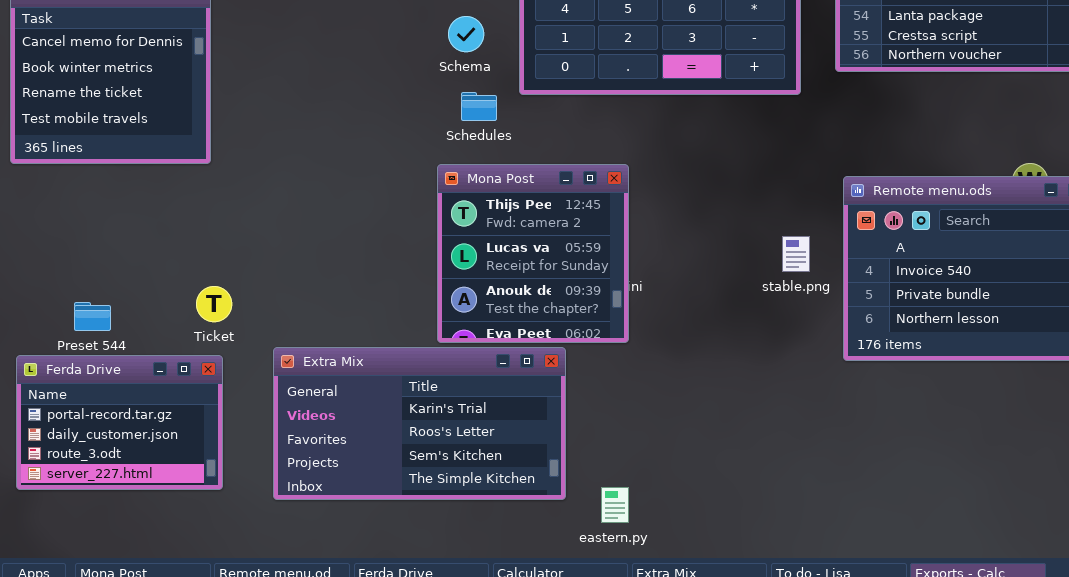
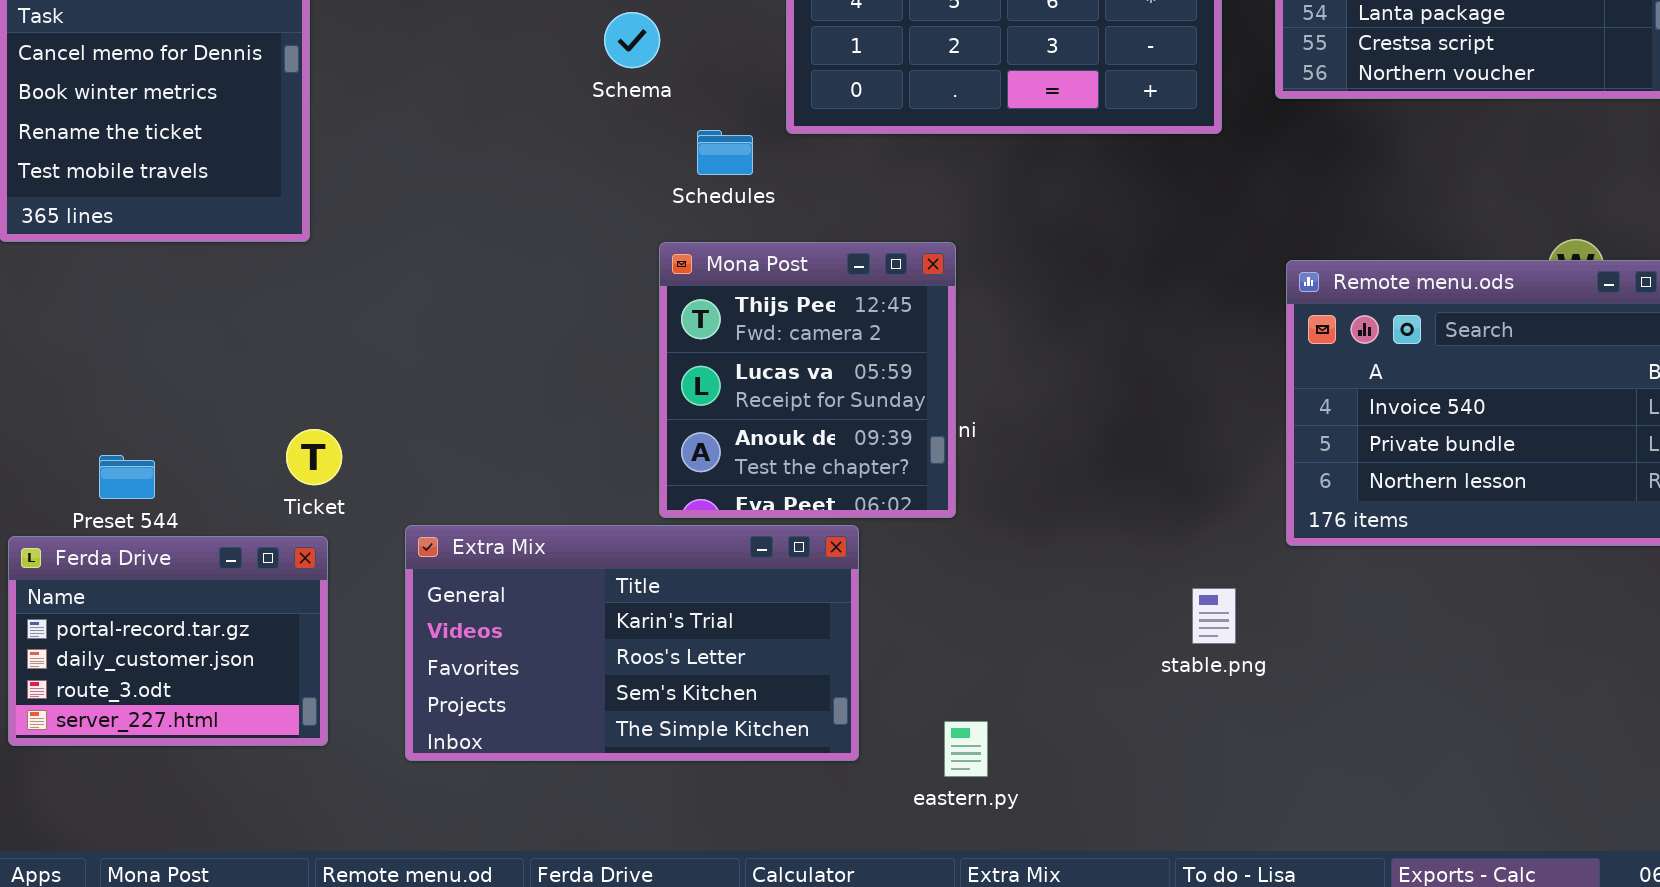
Schema: [448,16,484,52] -> [604,12,660,68], moved
stable.png: [782,236,810,272] -> [1192,588,1236,644], moved
eastern.py: [601,487,629,523] -> [944,721,988,777], moved

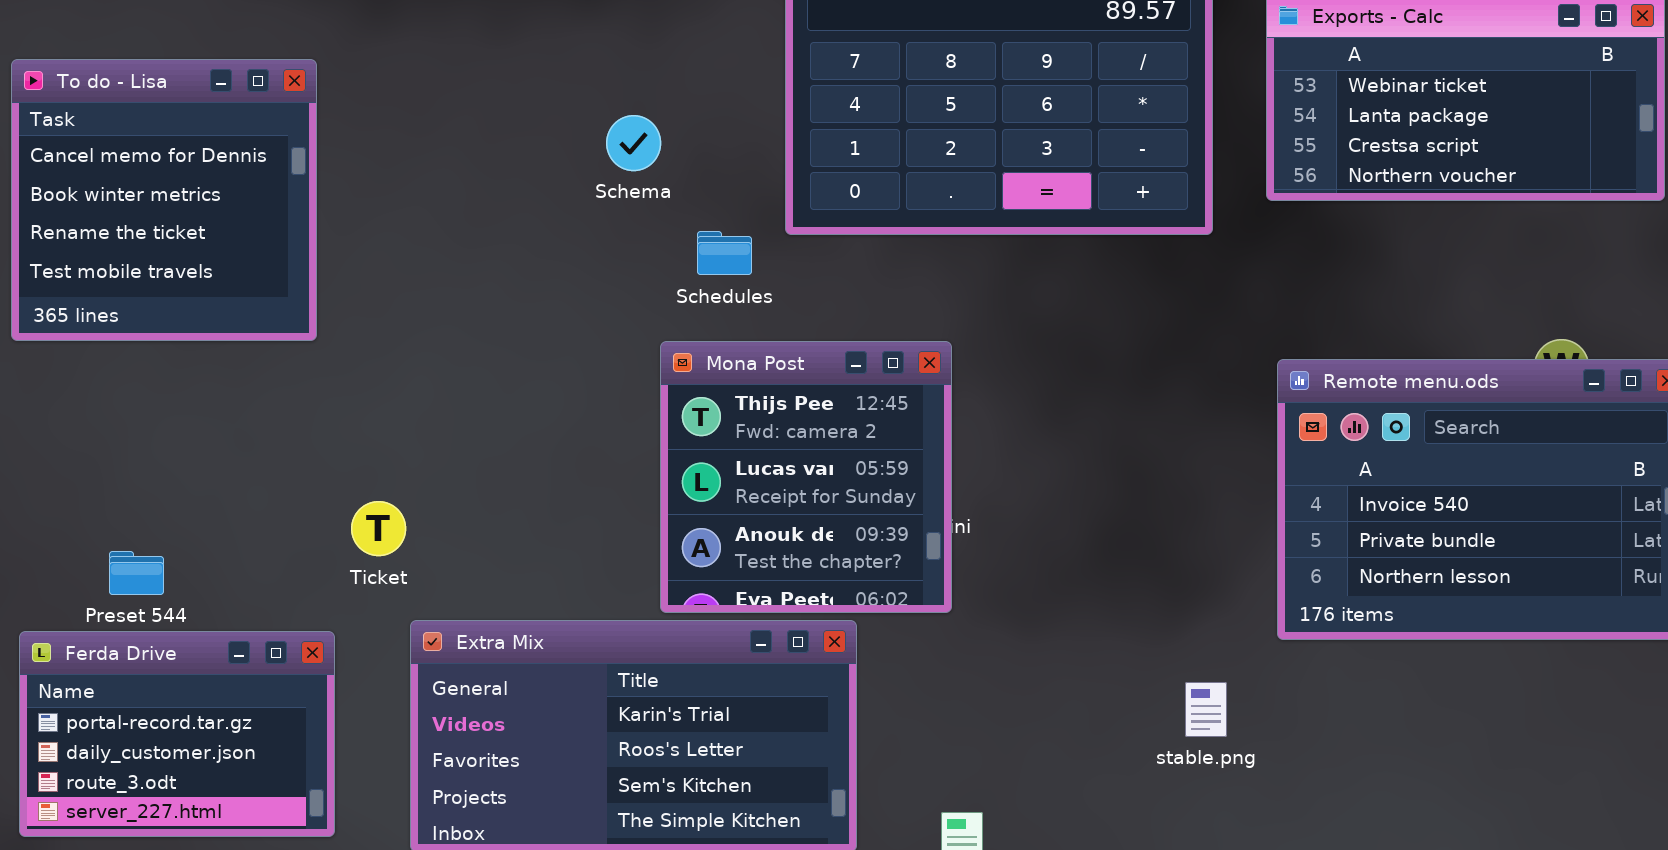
Ticket: [286,429,342,485] -> [351,501,406,556], moved

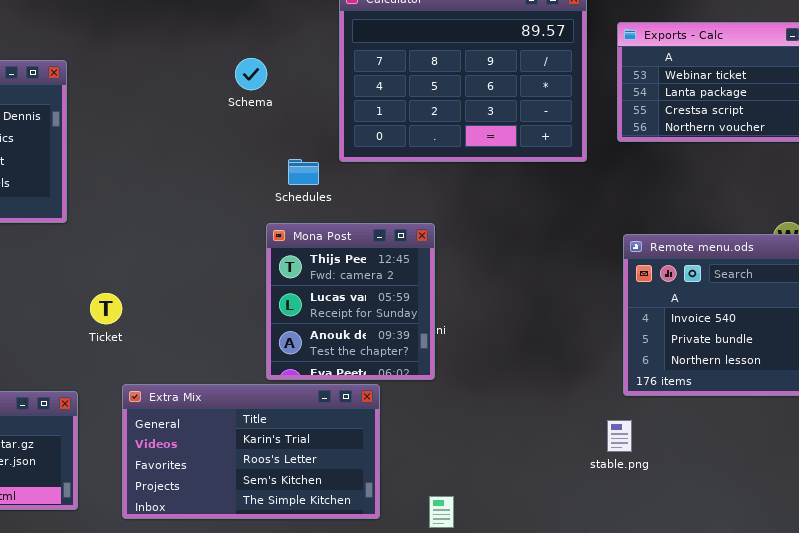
Schema: [606,115,661,171] -> [235,58,267,90], moved
Ticket: [351,501,406,556] -> [90,293,122,324], moved
stable.png: [1185,682,1227,737] -> [607,420,632,452], moved

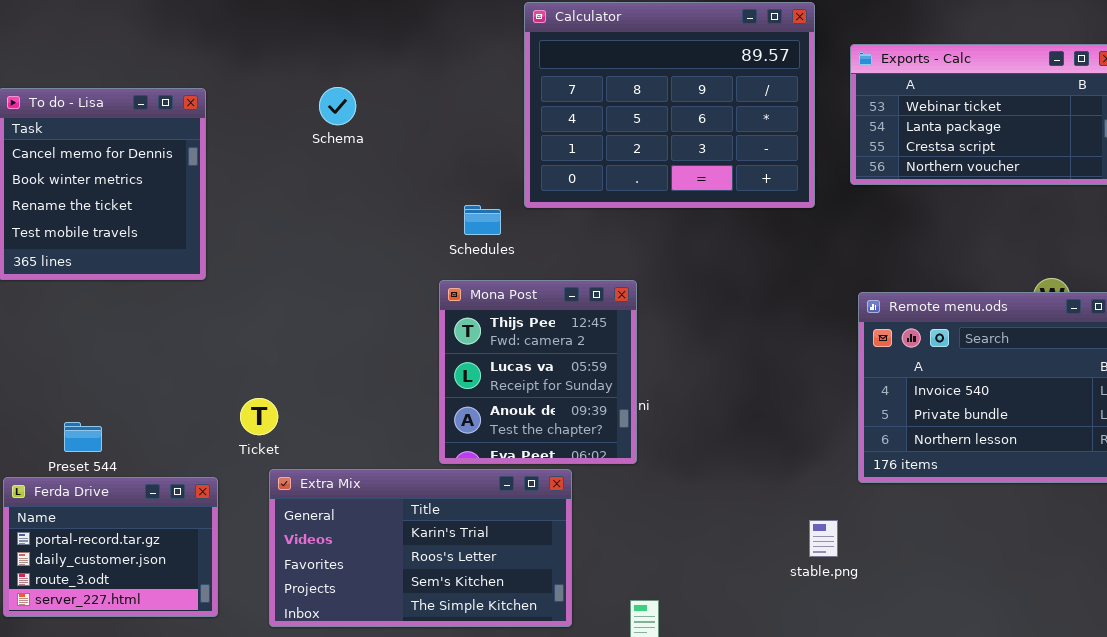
Schema: [235,58,267,90] -> [319,87,356,125], moved
Ticket: [90,293,122,324] -> [240,398,278,435], moved
stable.png: [607,420,632,452] -> [809,520,838,557], moved

